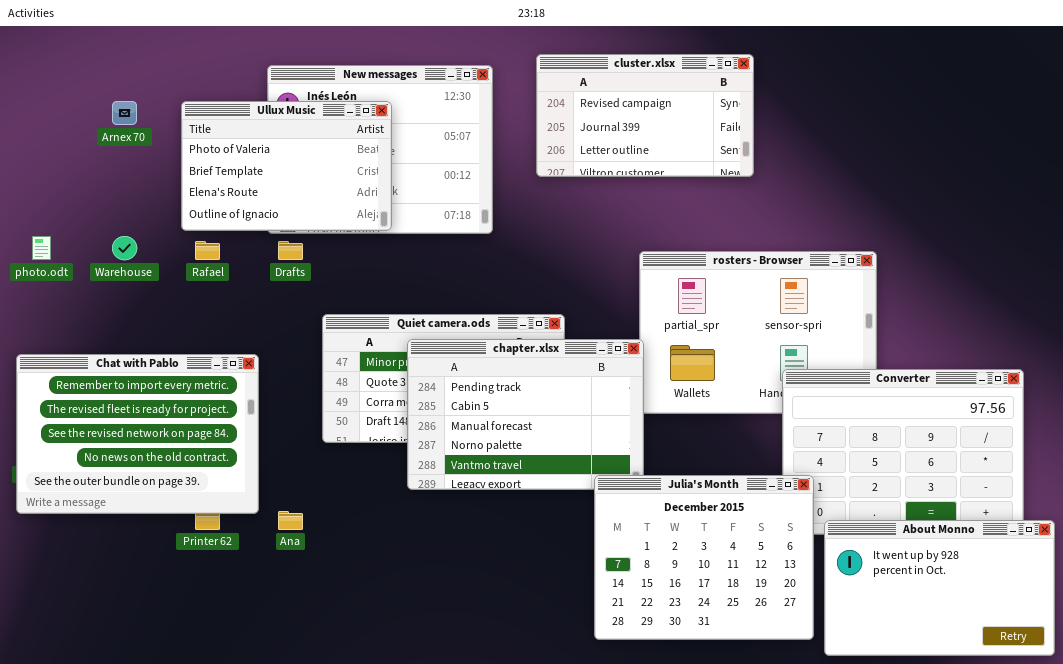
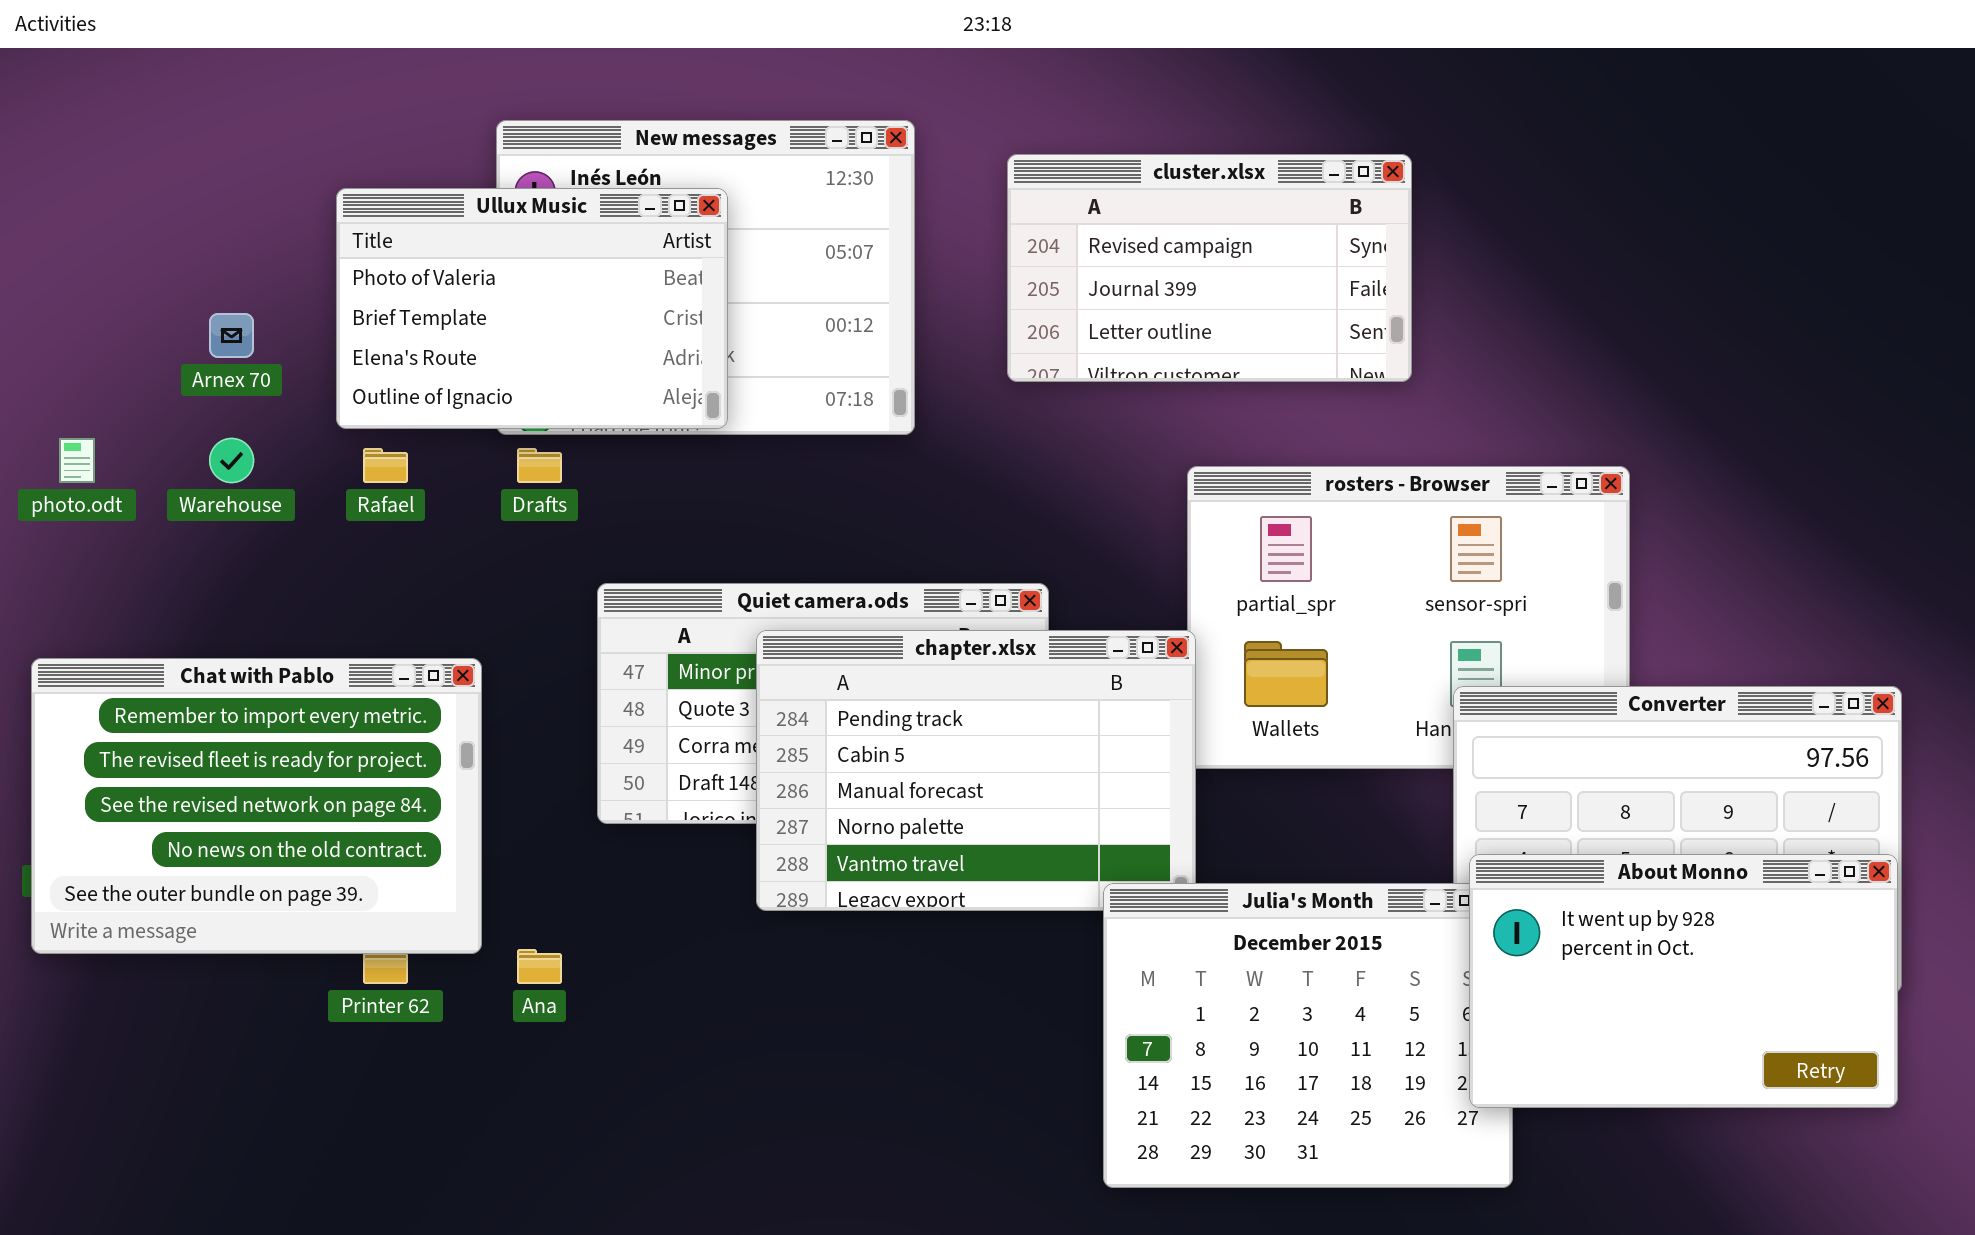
cluster.xlsx: [536,54,754,177] -> [1007,154,1412,382], moved
Arnex 70: [112,101,137,125] -> [209,313,254,358], moved
About Monno: [824,520,1055,656] -> [1469,854,1898,1108], moved

